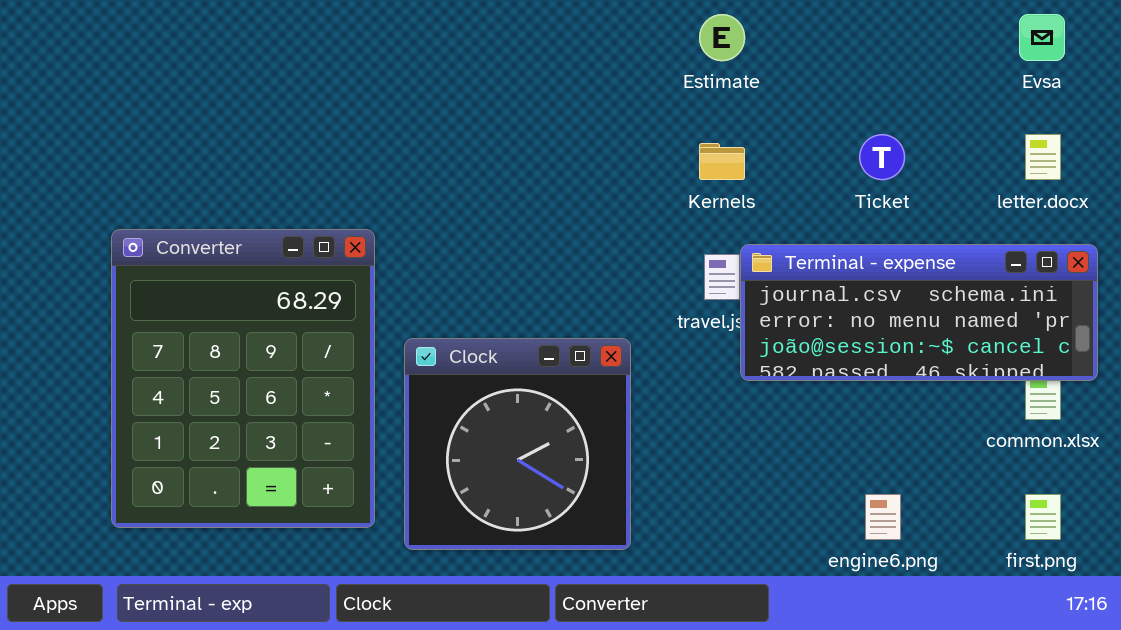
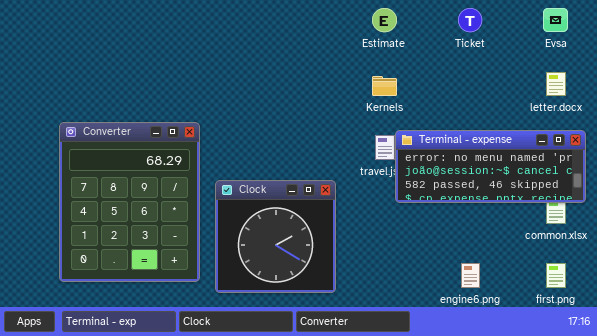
Ticket: [859,134,905,180] -> [458,8,482,32], moved
Terminal - expense: [740,244,1098,381] -> [395,130,586,203], scrolled down 1 row

